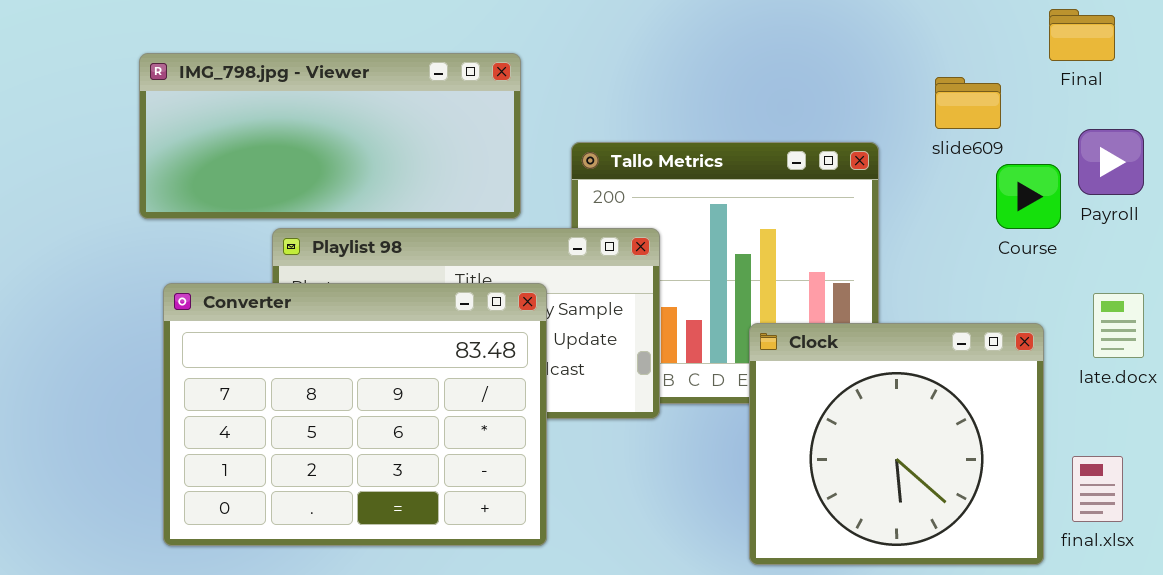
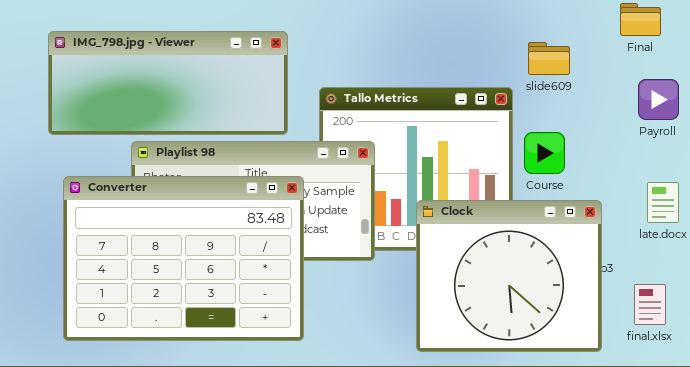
slide609: [935,77,1001,129] -> [528,42,570,75], moved
Course: [996,164,1061,229] -> [524,132,565,174], moved
Clock: [749,323,1044,565] -> [416,200,602,352], moved

